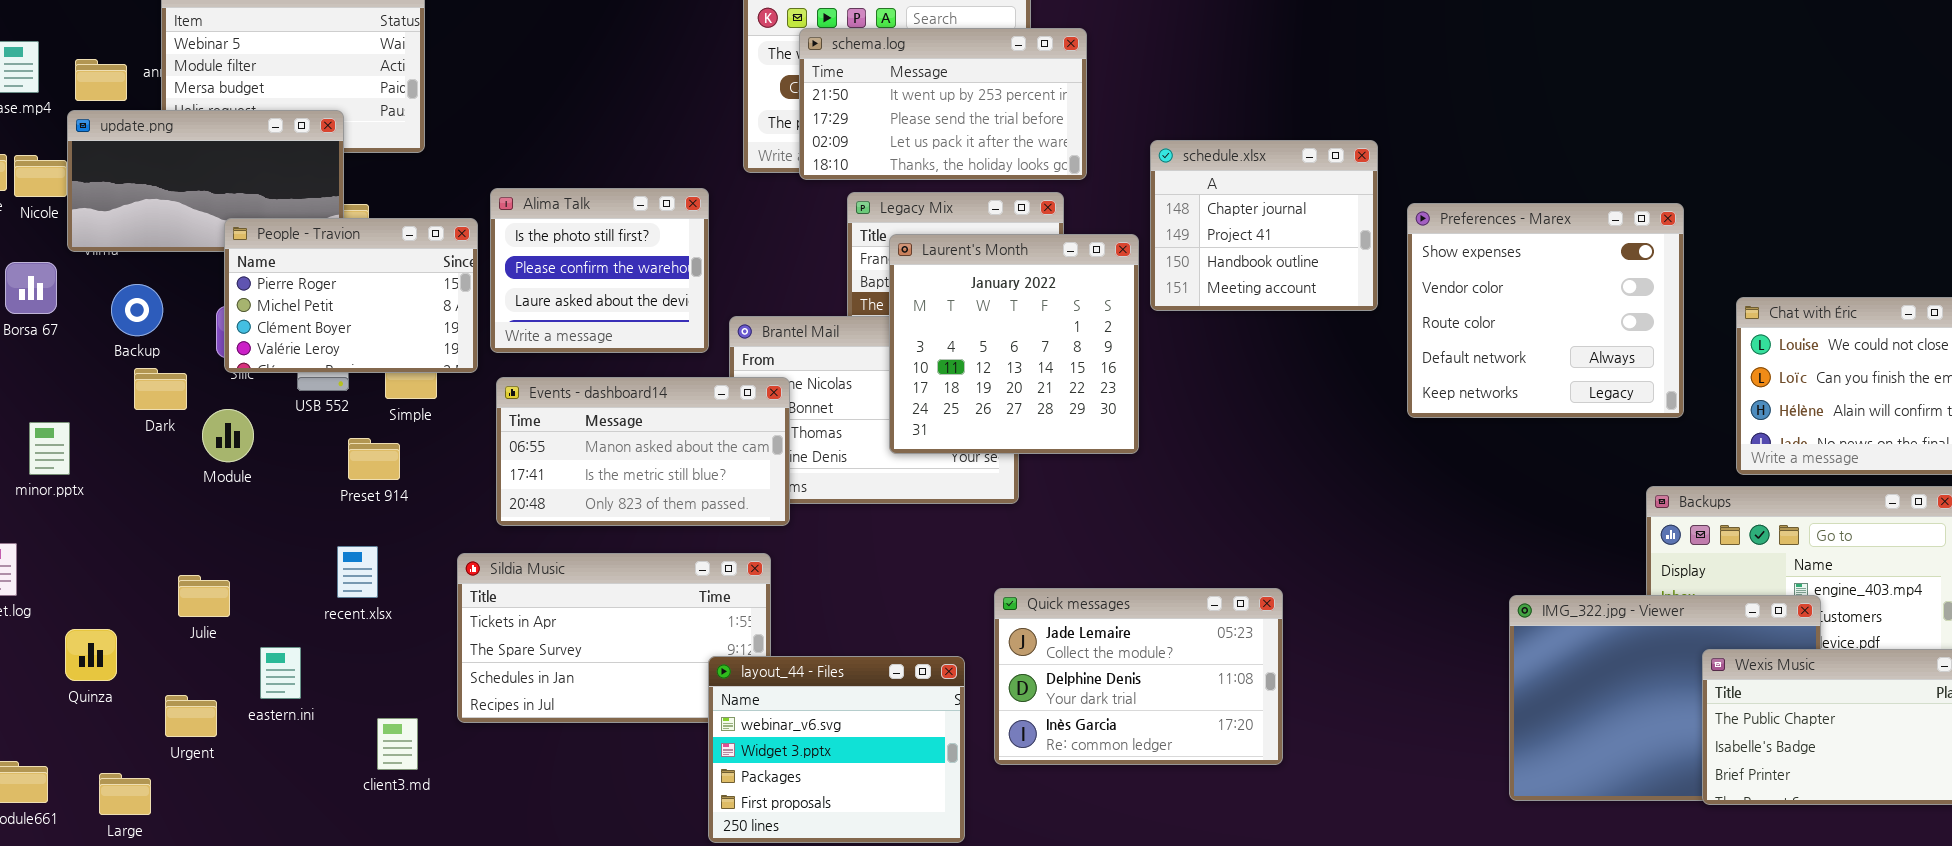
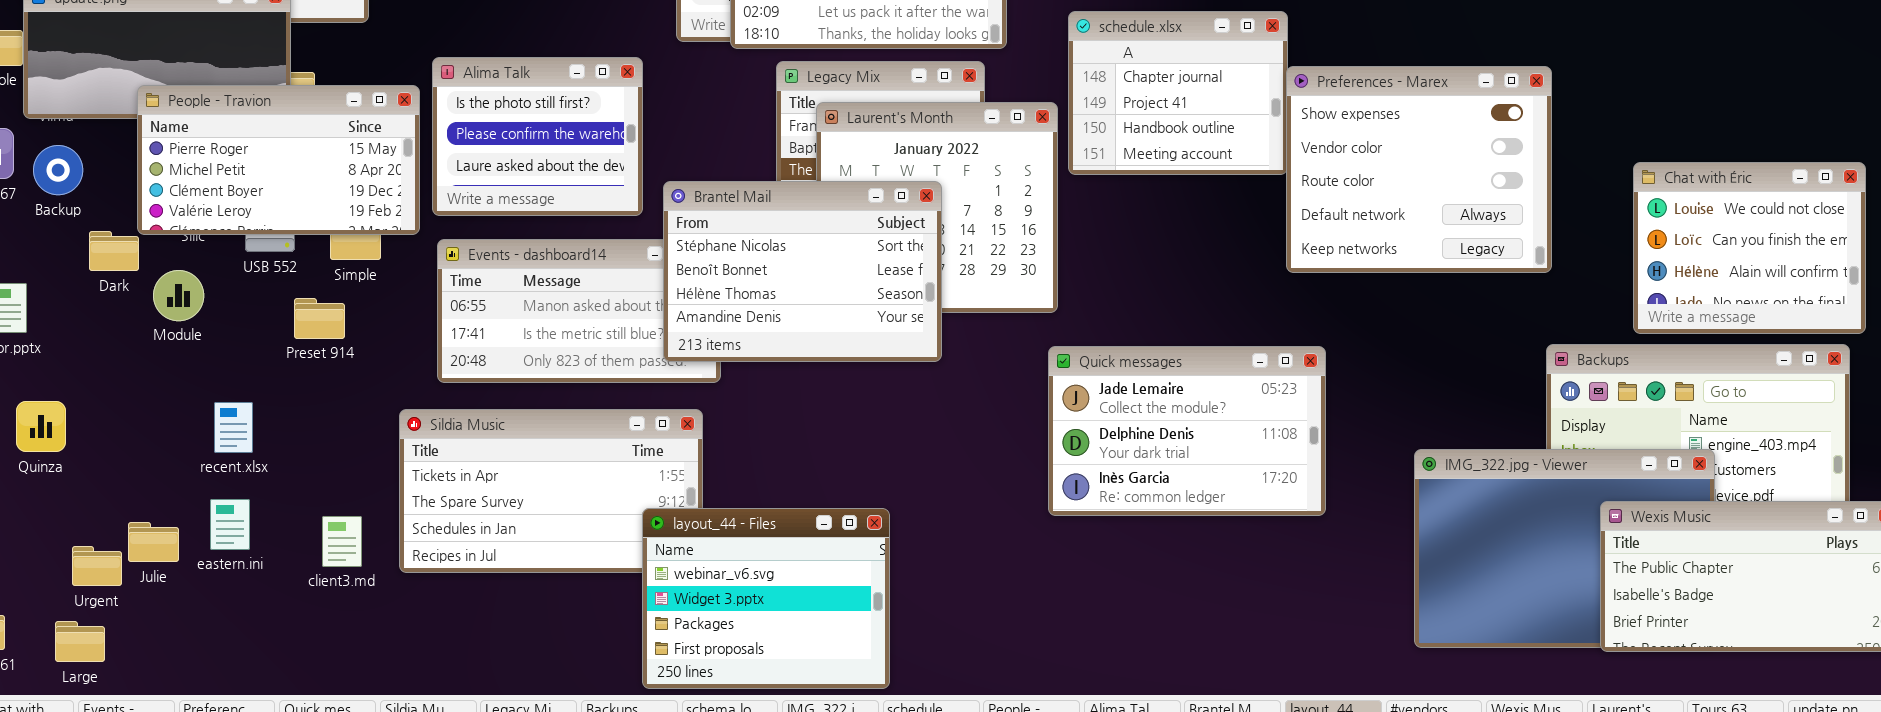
Preferences - Marex: [1407,203,1684,418] -> [1286,66,1552,273], moved
People - Travion: [224,218,478,373] -> [137,85,420,235], resized
Backup: [111,284,163,336] -> [33,145,83,195], moved
Brantel Mail: [729,316,1019,504] -> [663,181,942,362], raised
recent.xlsx: [337,546,378,598] -> [214,402,253,453], moved
Julie: [178,575,230,617] -> [128,522,179,562], moved
Quick messages: [994,588,1283,765] -> [1048,346,1326,516], moved
Quinza: [65,629,117,681] -> [16,401,66,452], moved
Urgent: [165,695,217,737] -> [72,546,122,586], moved
client3.md: [377,718,418,770] -> [322,516,362,567], moved

